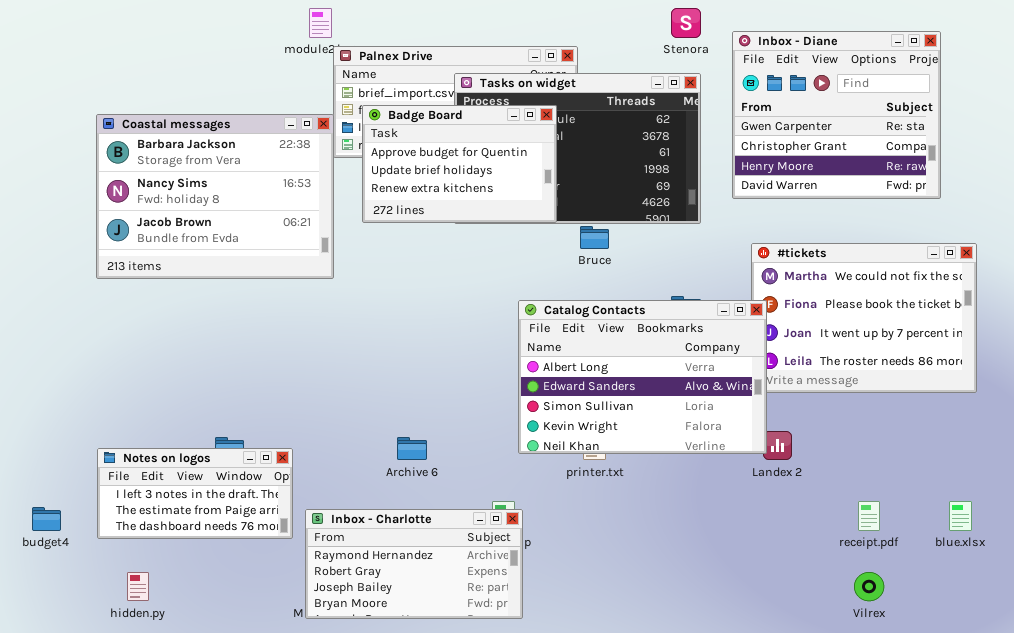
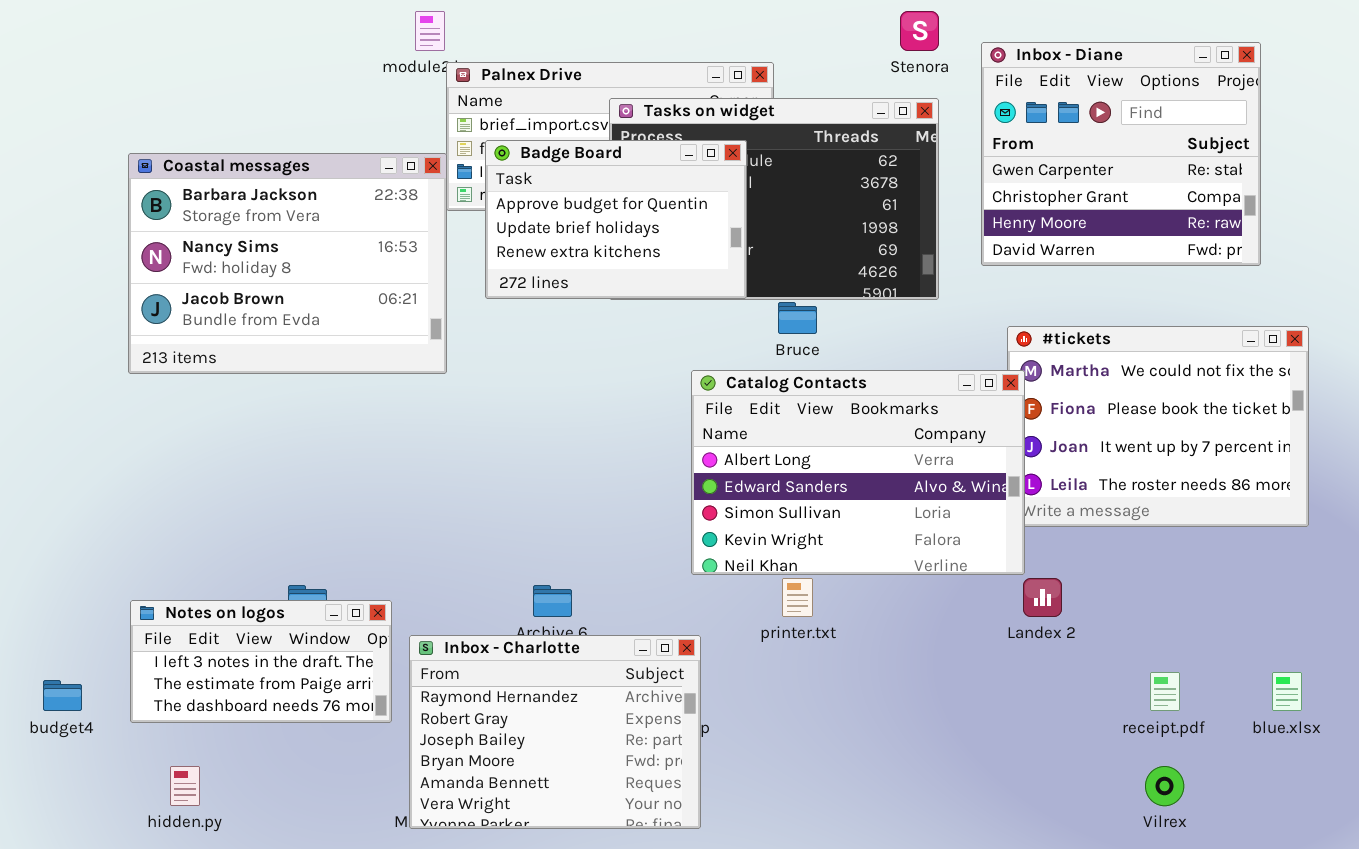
Catalog Contacts: [518,300,767,454] -> [691,370,1025,575], moved
Inbox - Charlotte: [305,509,523,619] -> [409,635,701,829], resized

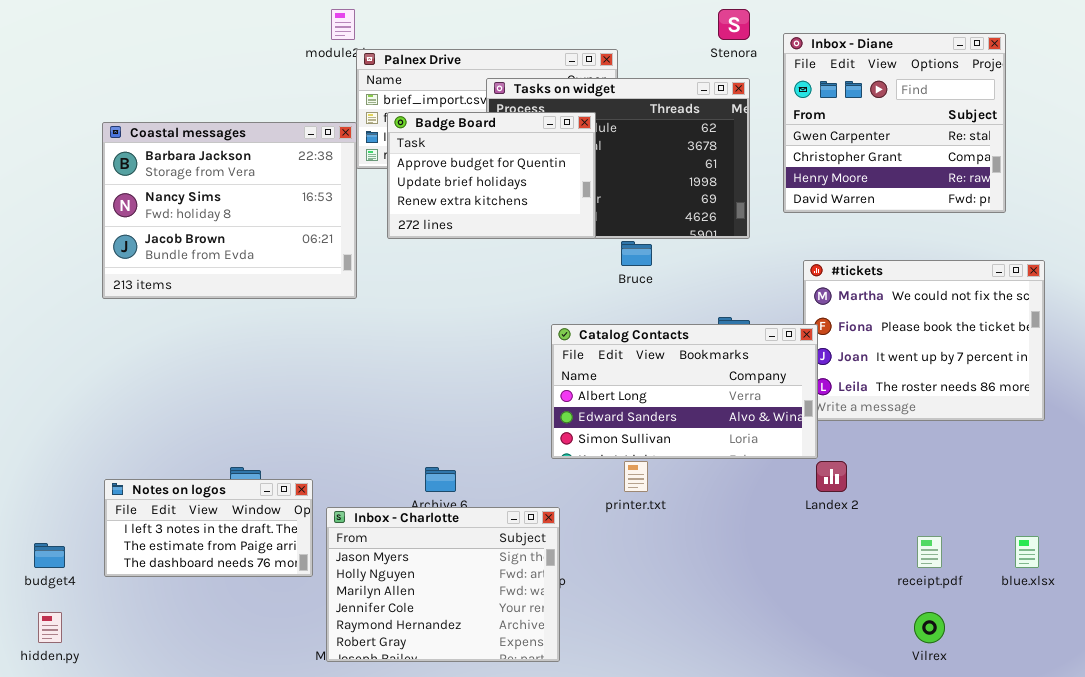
Catalog Contacts: [691,370,1025,575] -> [551,324,818,459], resized
Inbox - Charlotte: [409,635,701,829] -> [326,507,560,662], scrolled up 4 rows
hidden.py: [170,766,200,806] -> [38,612,62,643], moved

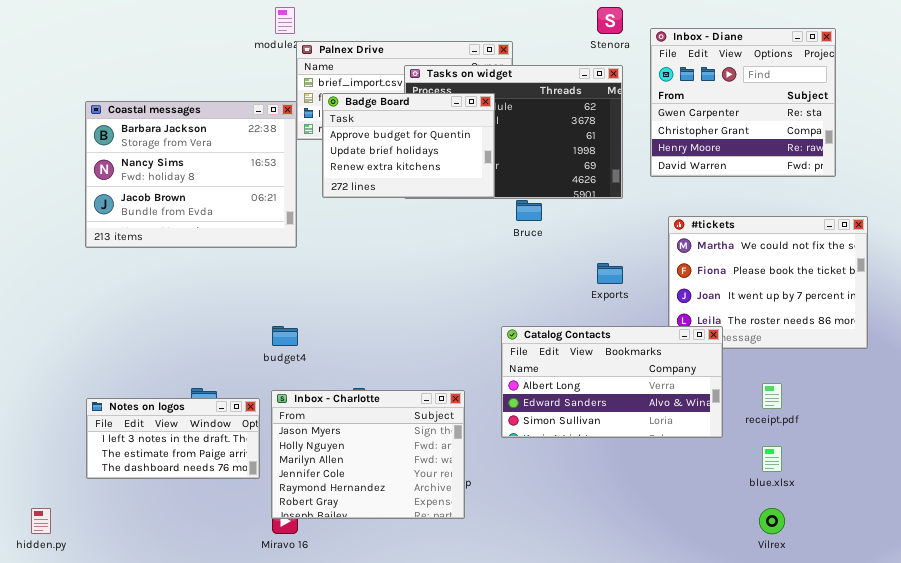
Catalog Contacts: [551,324,818,459] -> [501,326,723,438], moved
Inbox - Charlotte: [326,507,560,662] -> [271,390,465,519], moved
receipt.pdf: [917,536,942,568] -> [762,383,782,409], moved
blue.xlsx: [1015,536,1039,568] -> [762,446,782,472], moved
budget4: [34,543,65,568] -> [272,326,298,346], moved

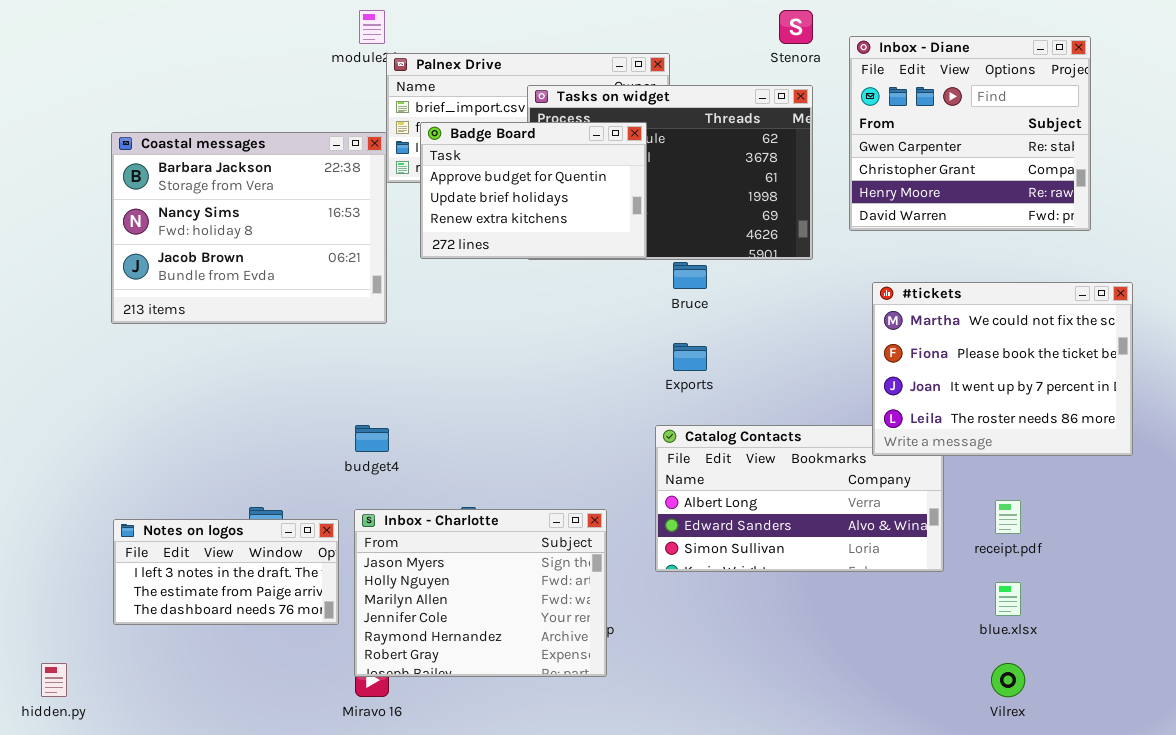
#tickets: [668,216,868,349] -> [872,282,1133,456], raised
Exports: [597,263,623,284] -> [673,343,707,371], moved

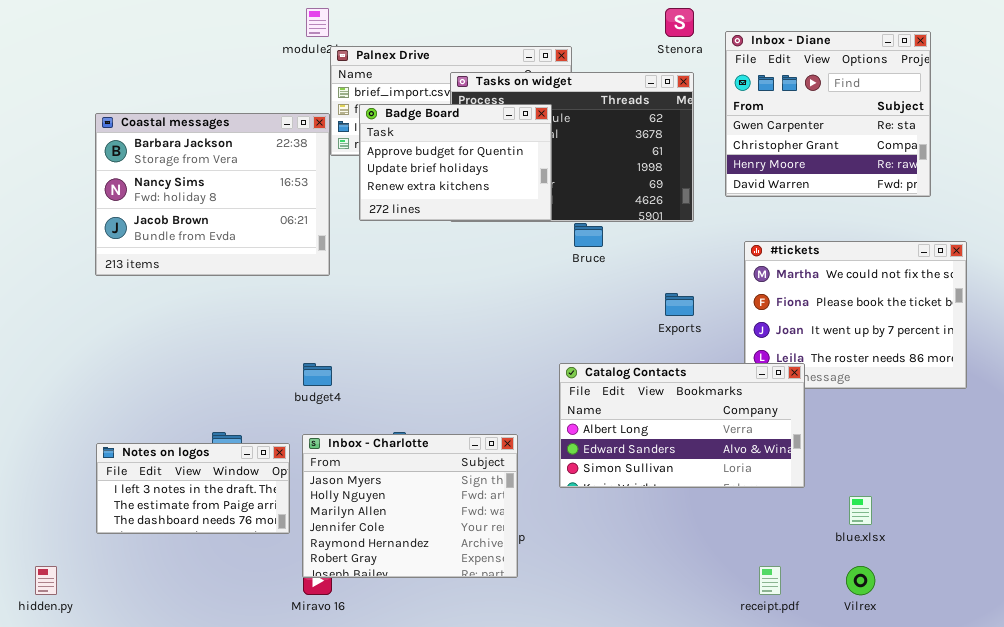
Exports: [673,343,707,371] -> [665,293,694,316], moved
Catalog Contacts: [655,425,944,572] -> [559,363,805,488], raised
receipt.pdf: [995,500,1021,534] -> [759,566,781,595], moved

